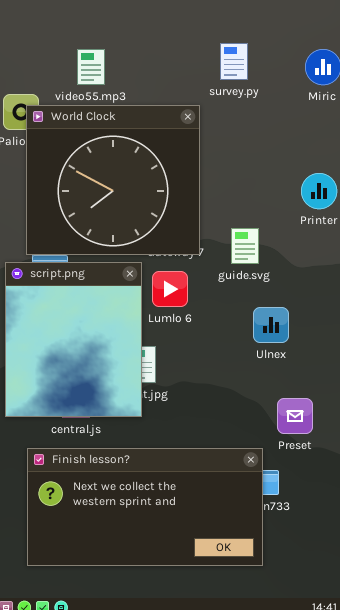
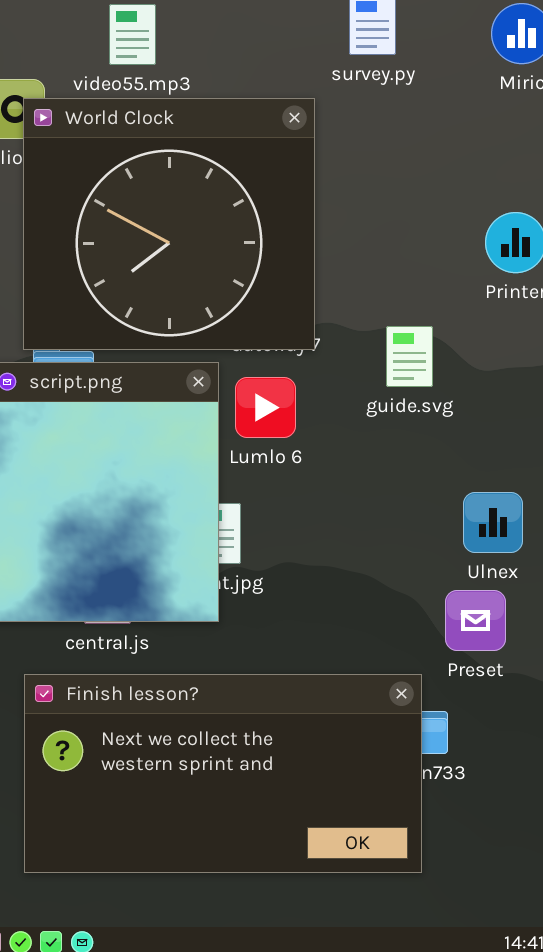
guide.svg: [231,228,259,264] -> [386,326,433,387], moved
Ulnex: [253,307,289,343] -> [463,492,523,553], moved

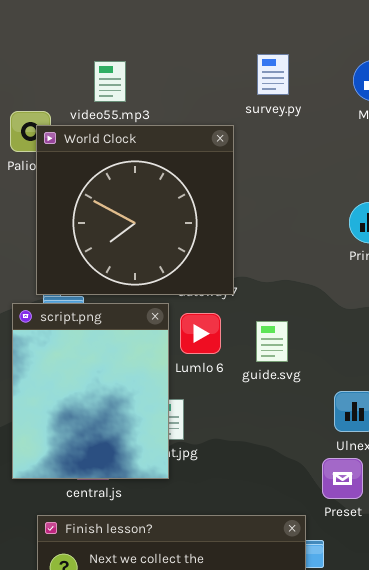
guide.svg: [386,326,433,387] -> [256,321,288,362], moved

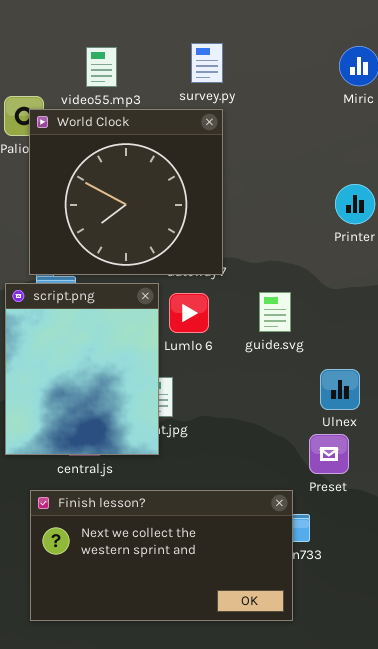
survey.py: [257,54,289,95] -> [191,43,223,83], moved
guide.svg: [256,321,288,362] -> [259,292,291,332], moved

